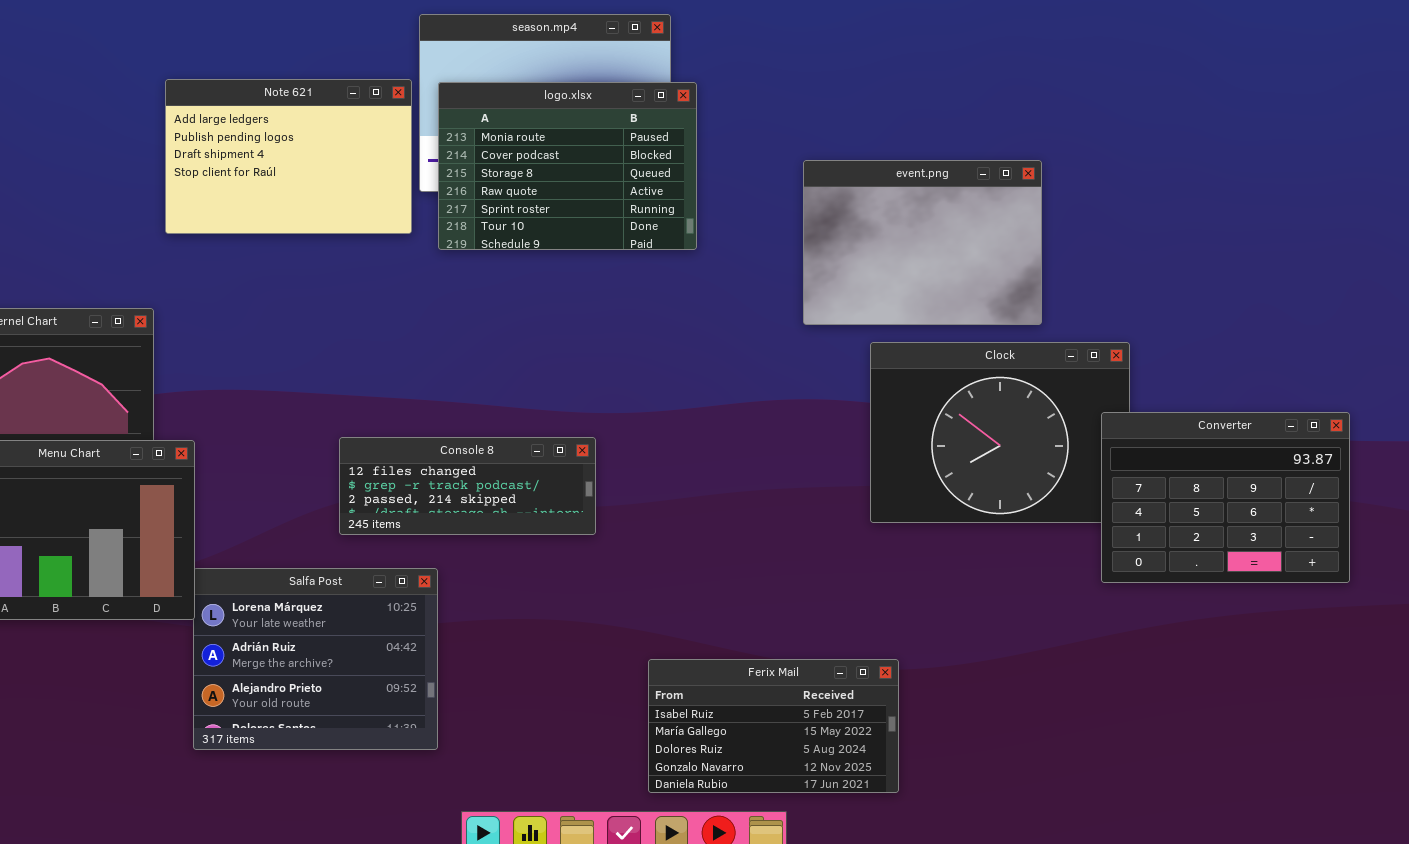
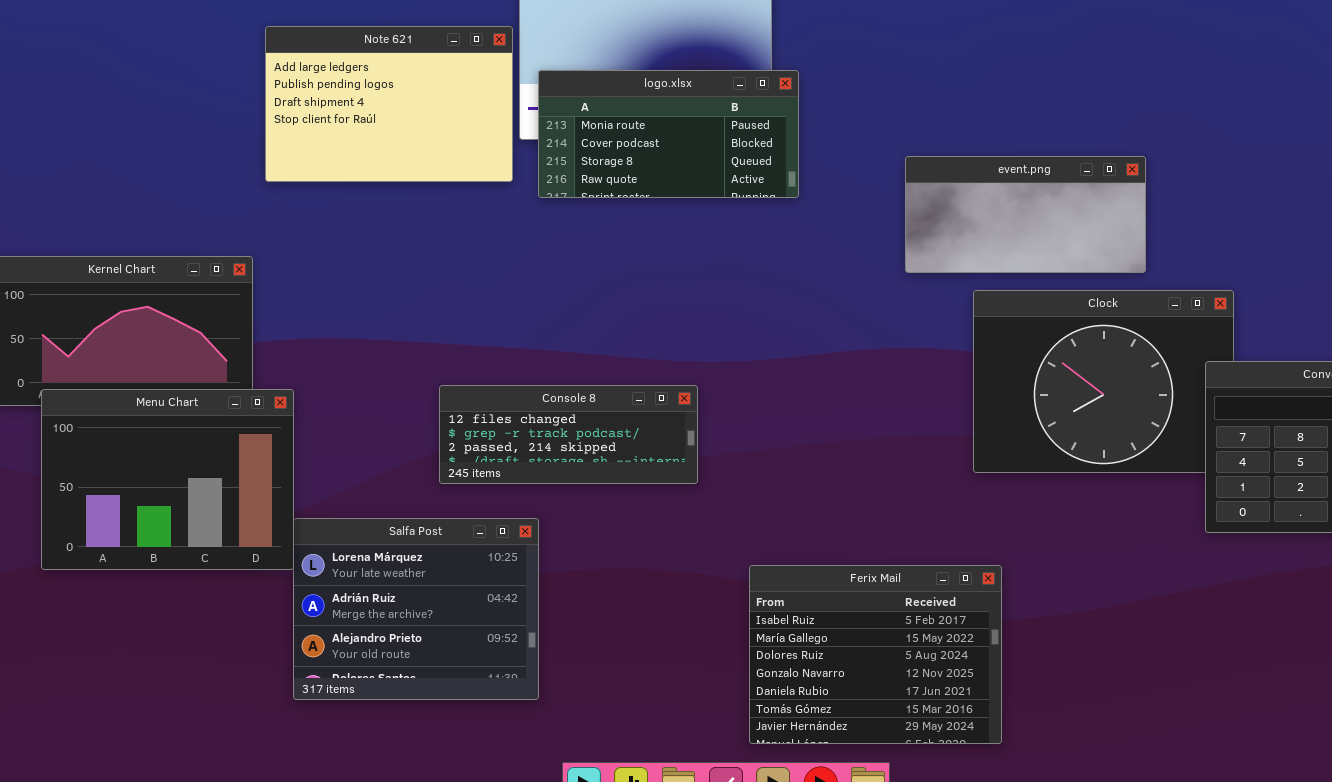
logo.xlsx: [438,82,697,250] -> [538,70,799,198], resized
event.png: [803,160,1042,325] -> [905,156,1146,273], resized
Ferix Mail: [648,659,899,793] -> [749,565,1002,744], resized

